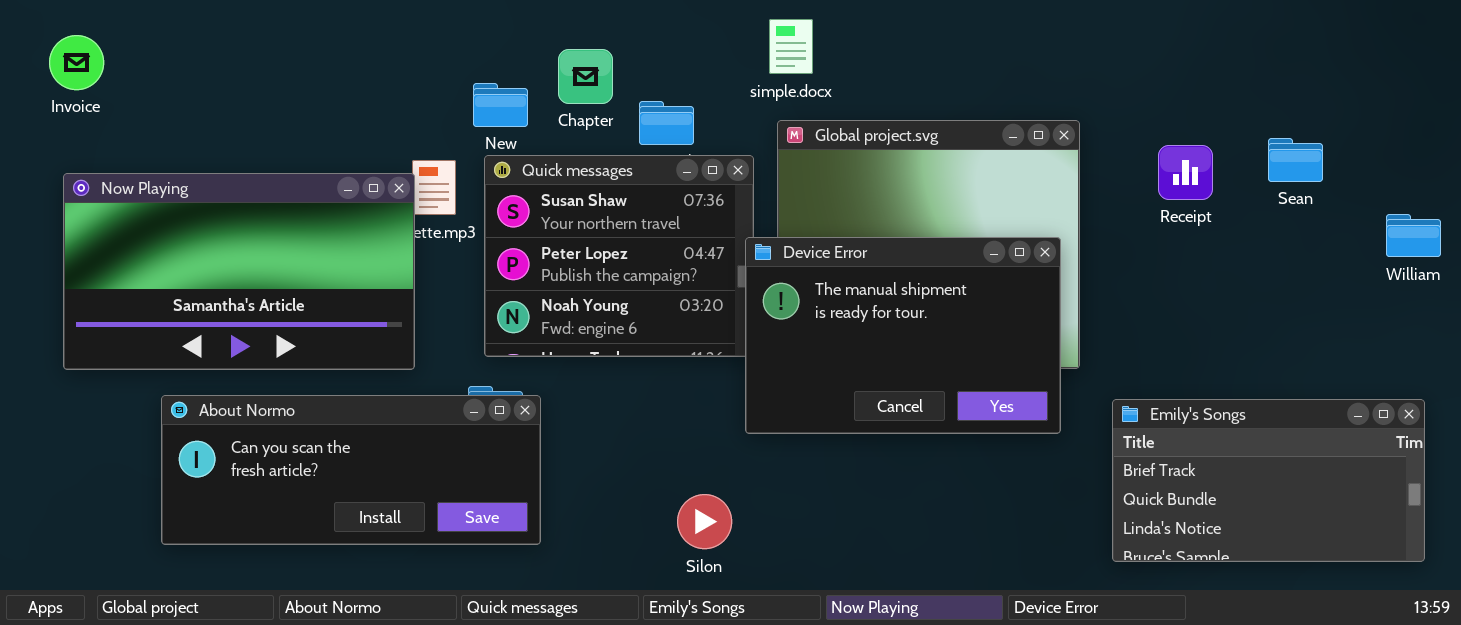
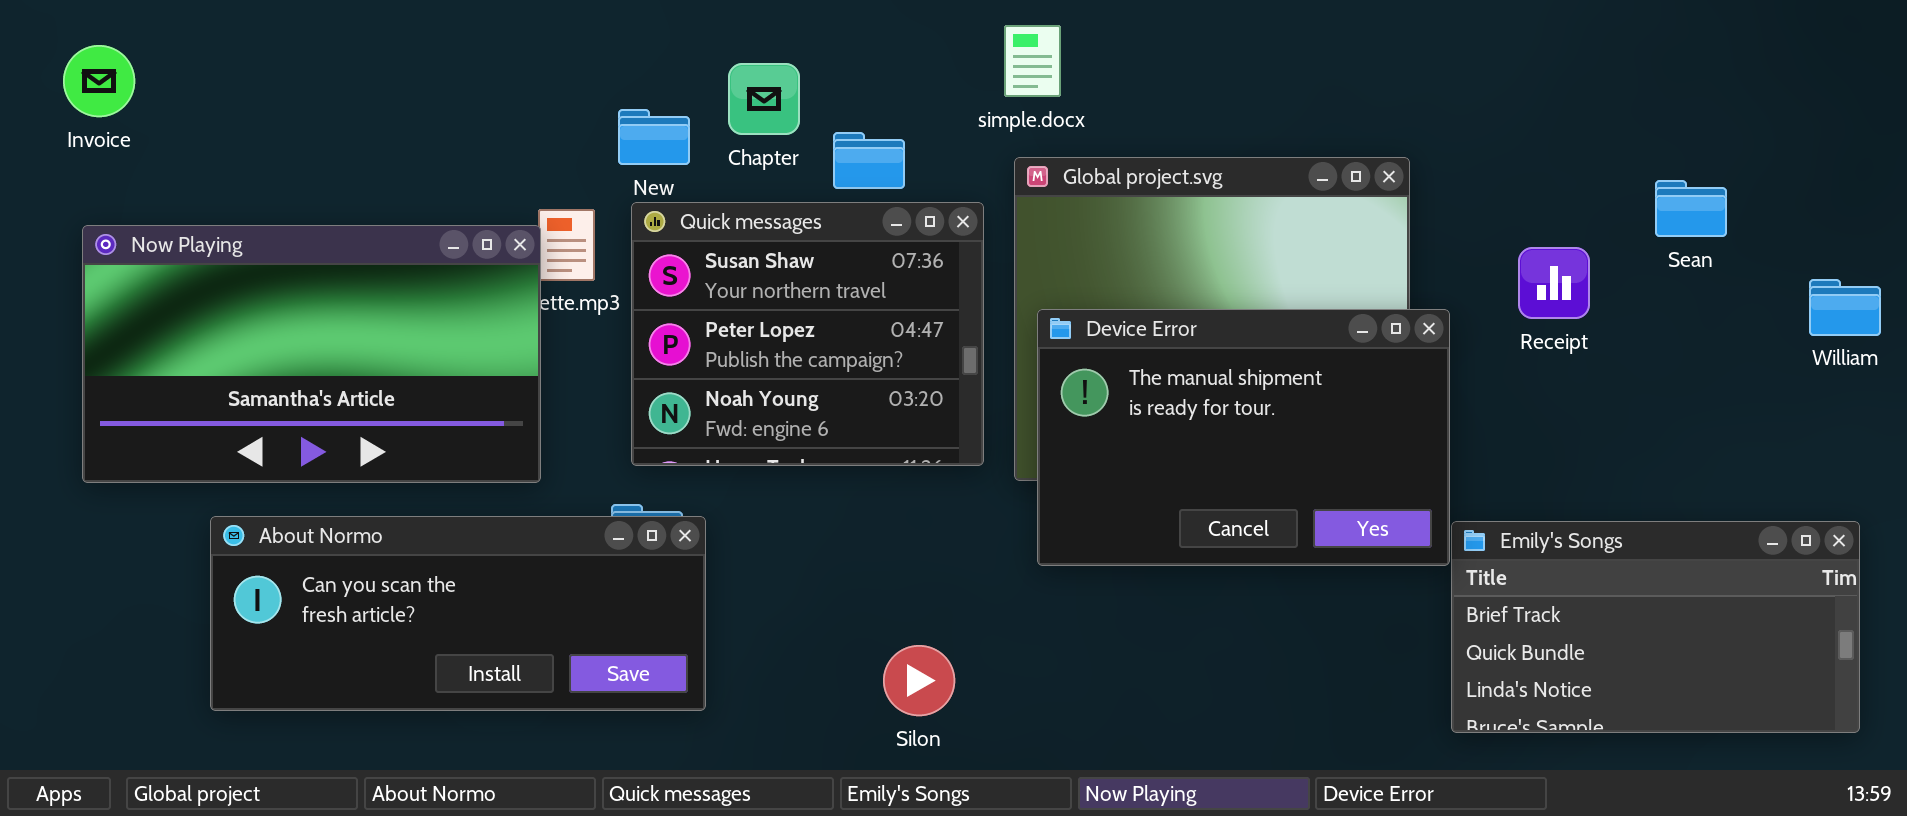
Receipt: [1158,145,1213,200] -> [1518,247,1590,319], moved
Device Error: [745,237,1061,434] -> [1037,309,1450,566], moved

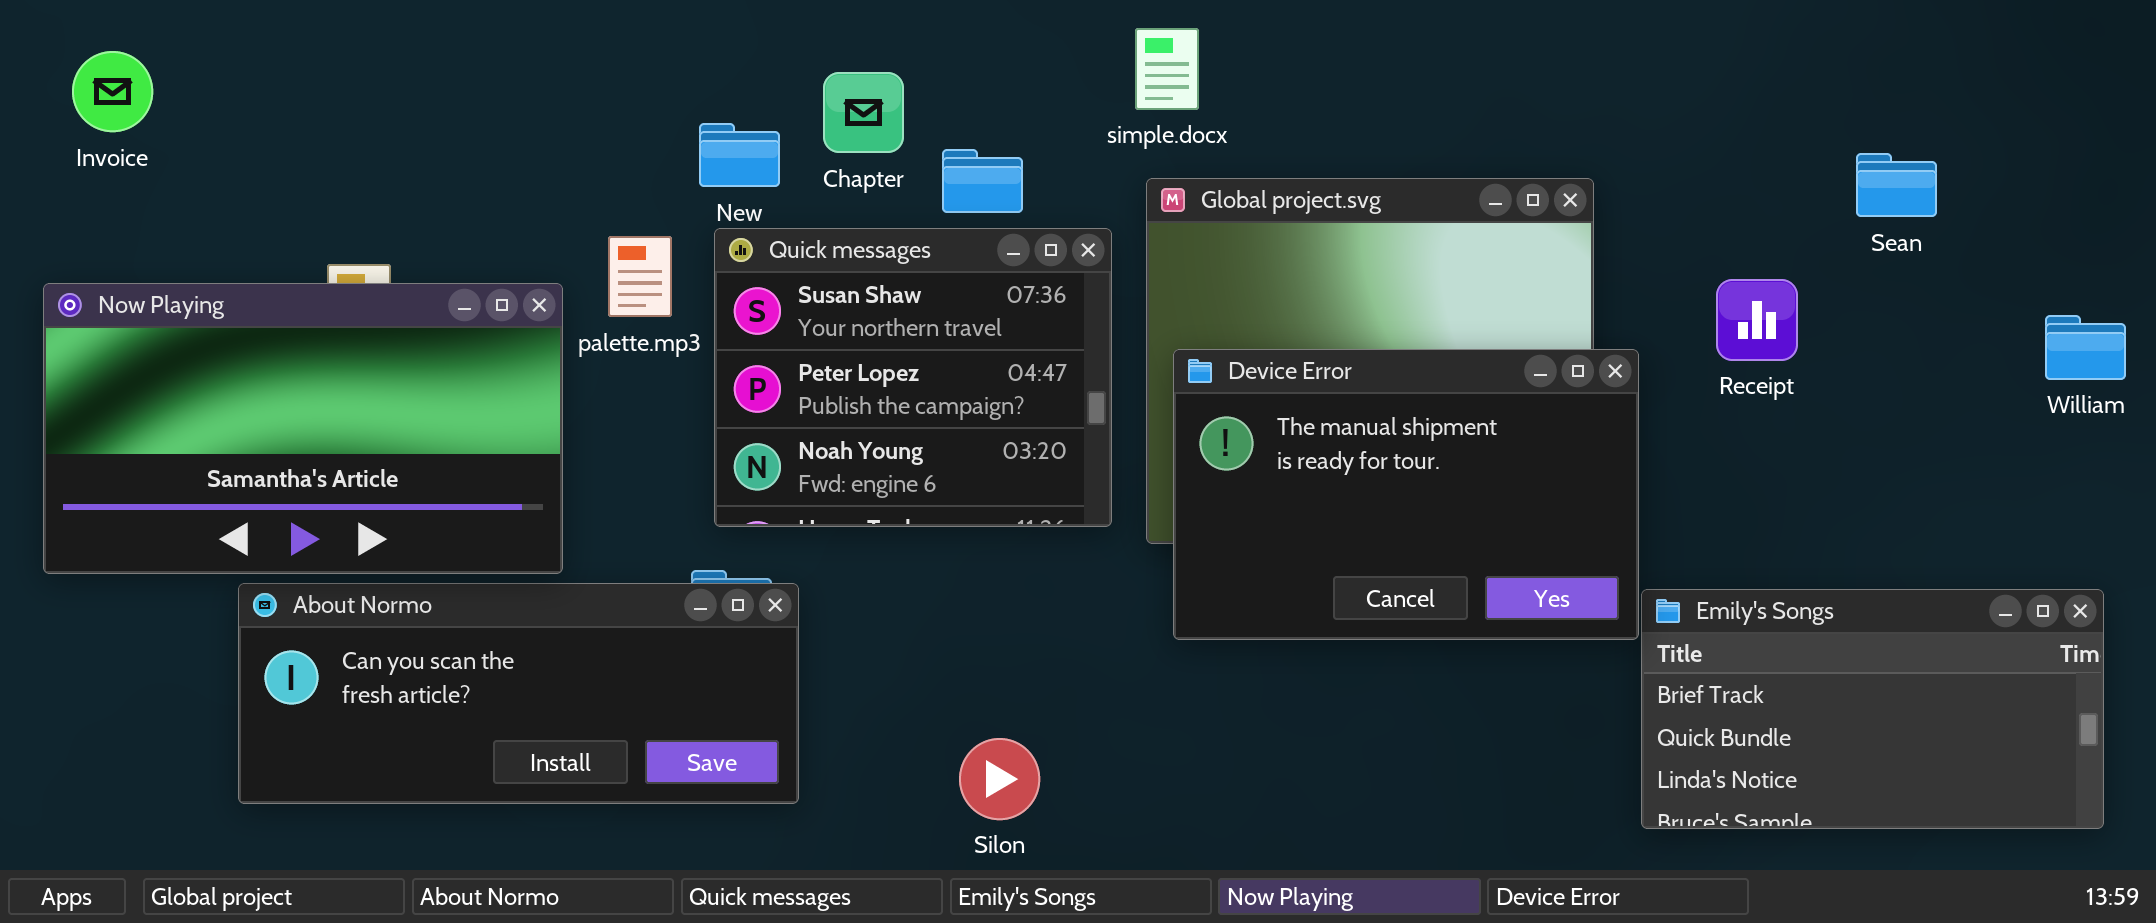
Sean: [1655,180,1727,237] -> [1856,153,1937,217], moved
Now Playing: [82,225,541,483] -> [43,283,563,574], moved
Silon: [883,645,955,716] -> [959,738,1040,820], moved

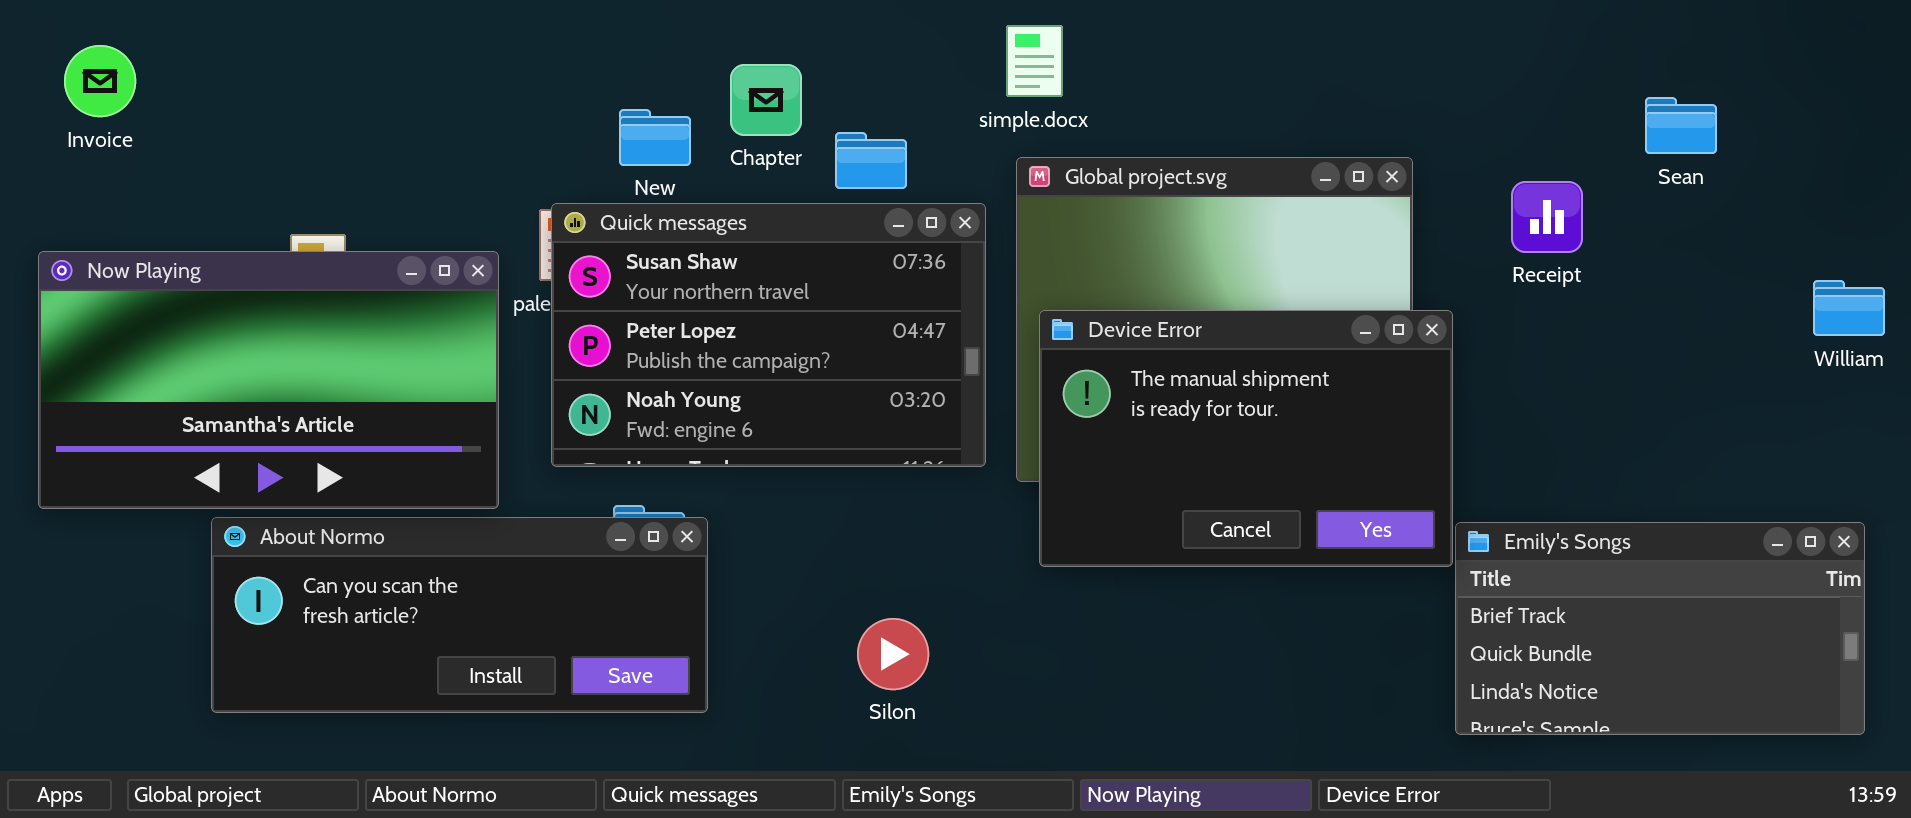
Sean: [1856,153,1937,217] -> [1645,97,1717,154], moved
Quick messages: [714,228,1112,527] -> [551,203,986,467], resized
Receipt: [1716,279,1798,361] -> [1511,181,1583,253], moved
Silon: [959,738,1040,820] -> [857,618,929,690], moved

